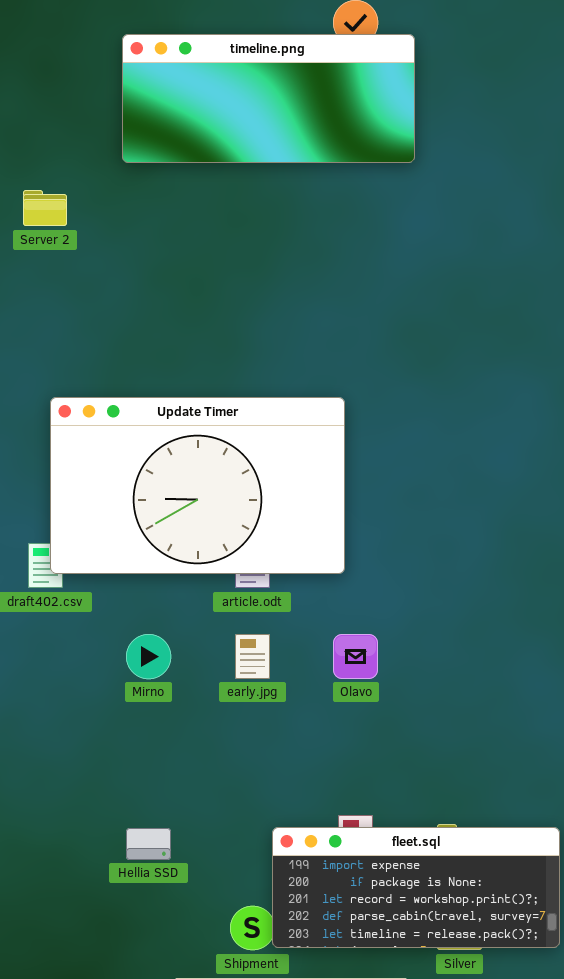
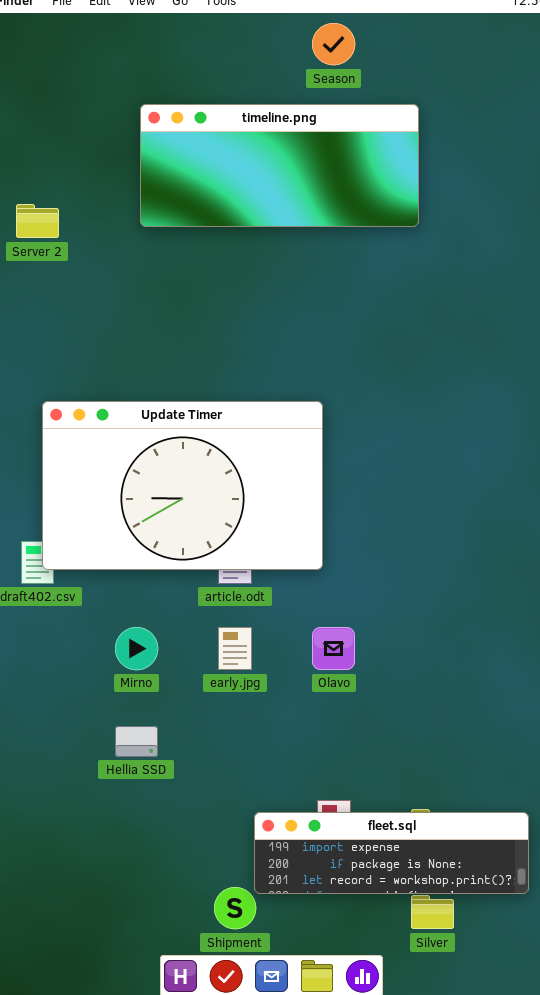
timeline.png: [122,34,415,163] -> [140,104,419,227], moved
fleet.sql: [272,827,560,948] -> [254,812,529,894], resized
Hellia SSD: [126,828,171,860] -> [115,726,158,757], moved

